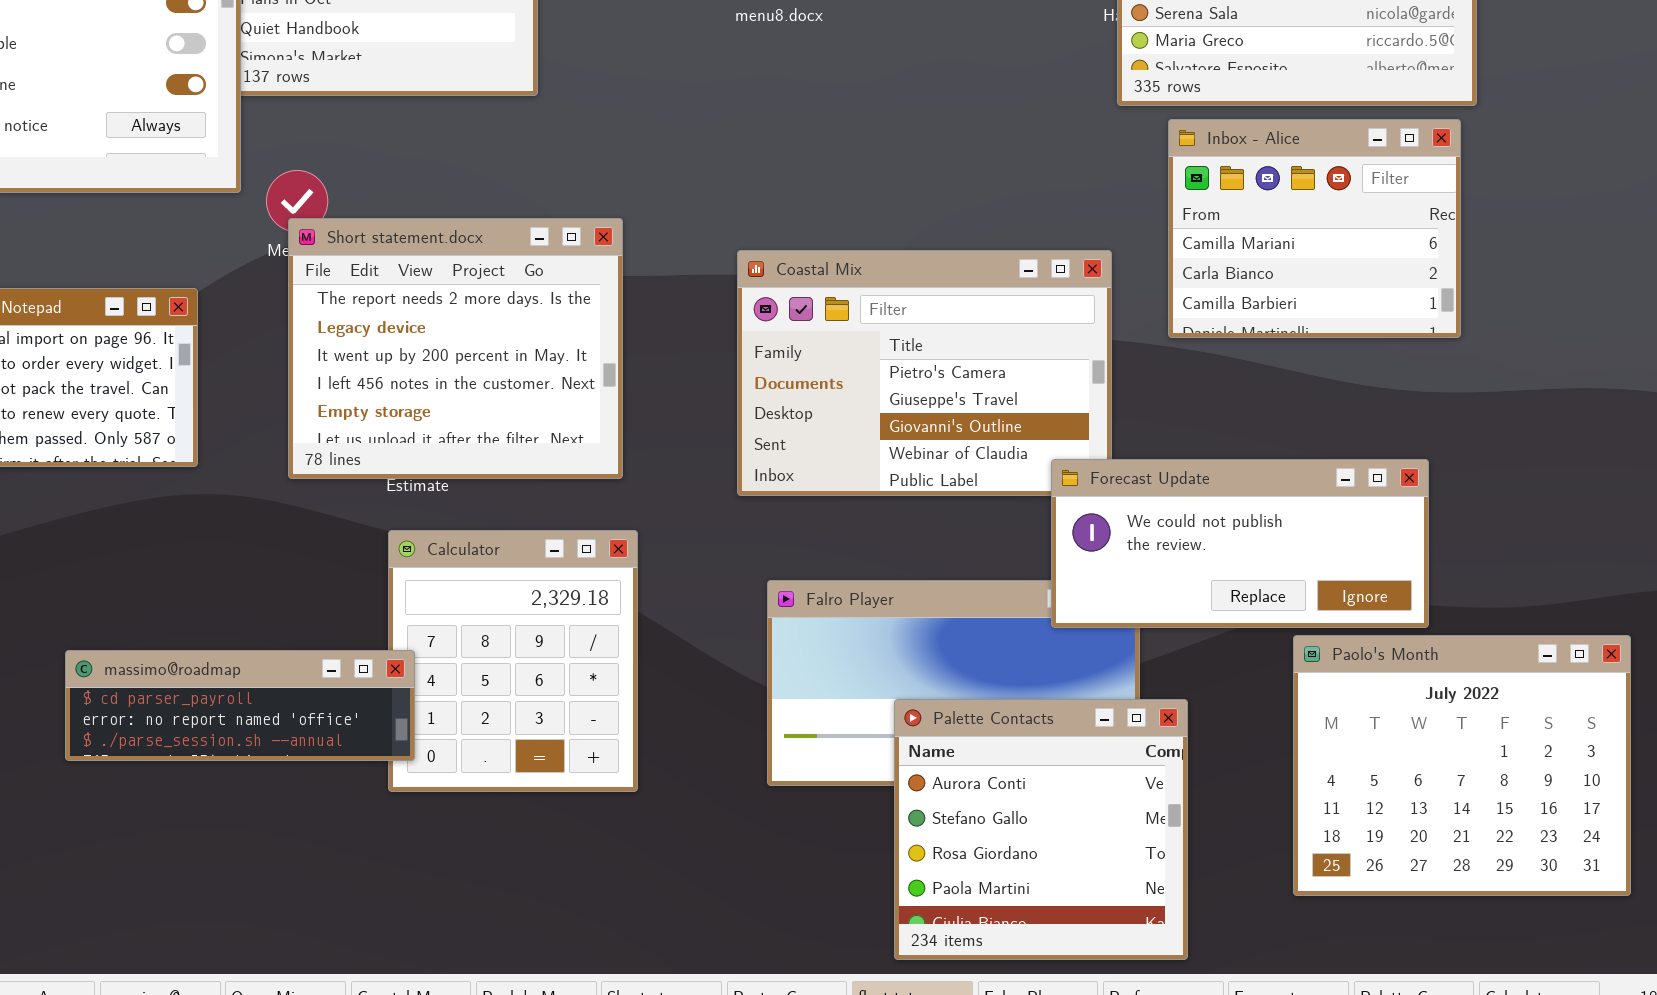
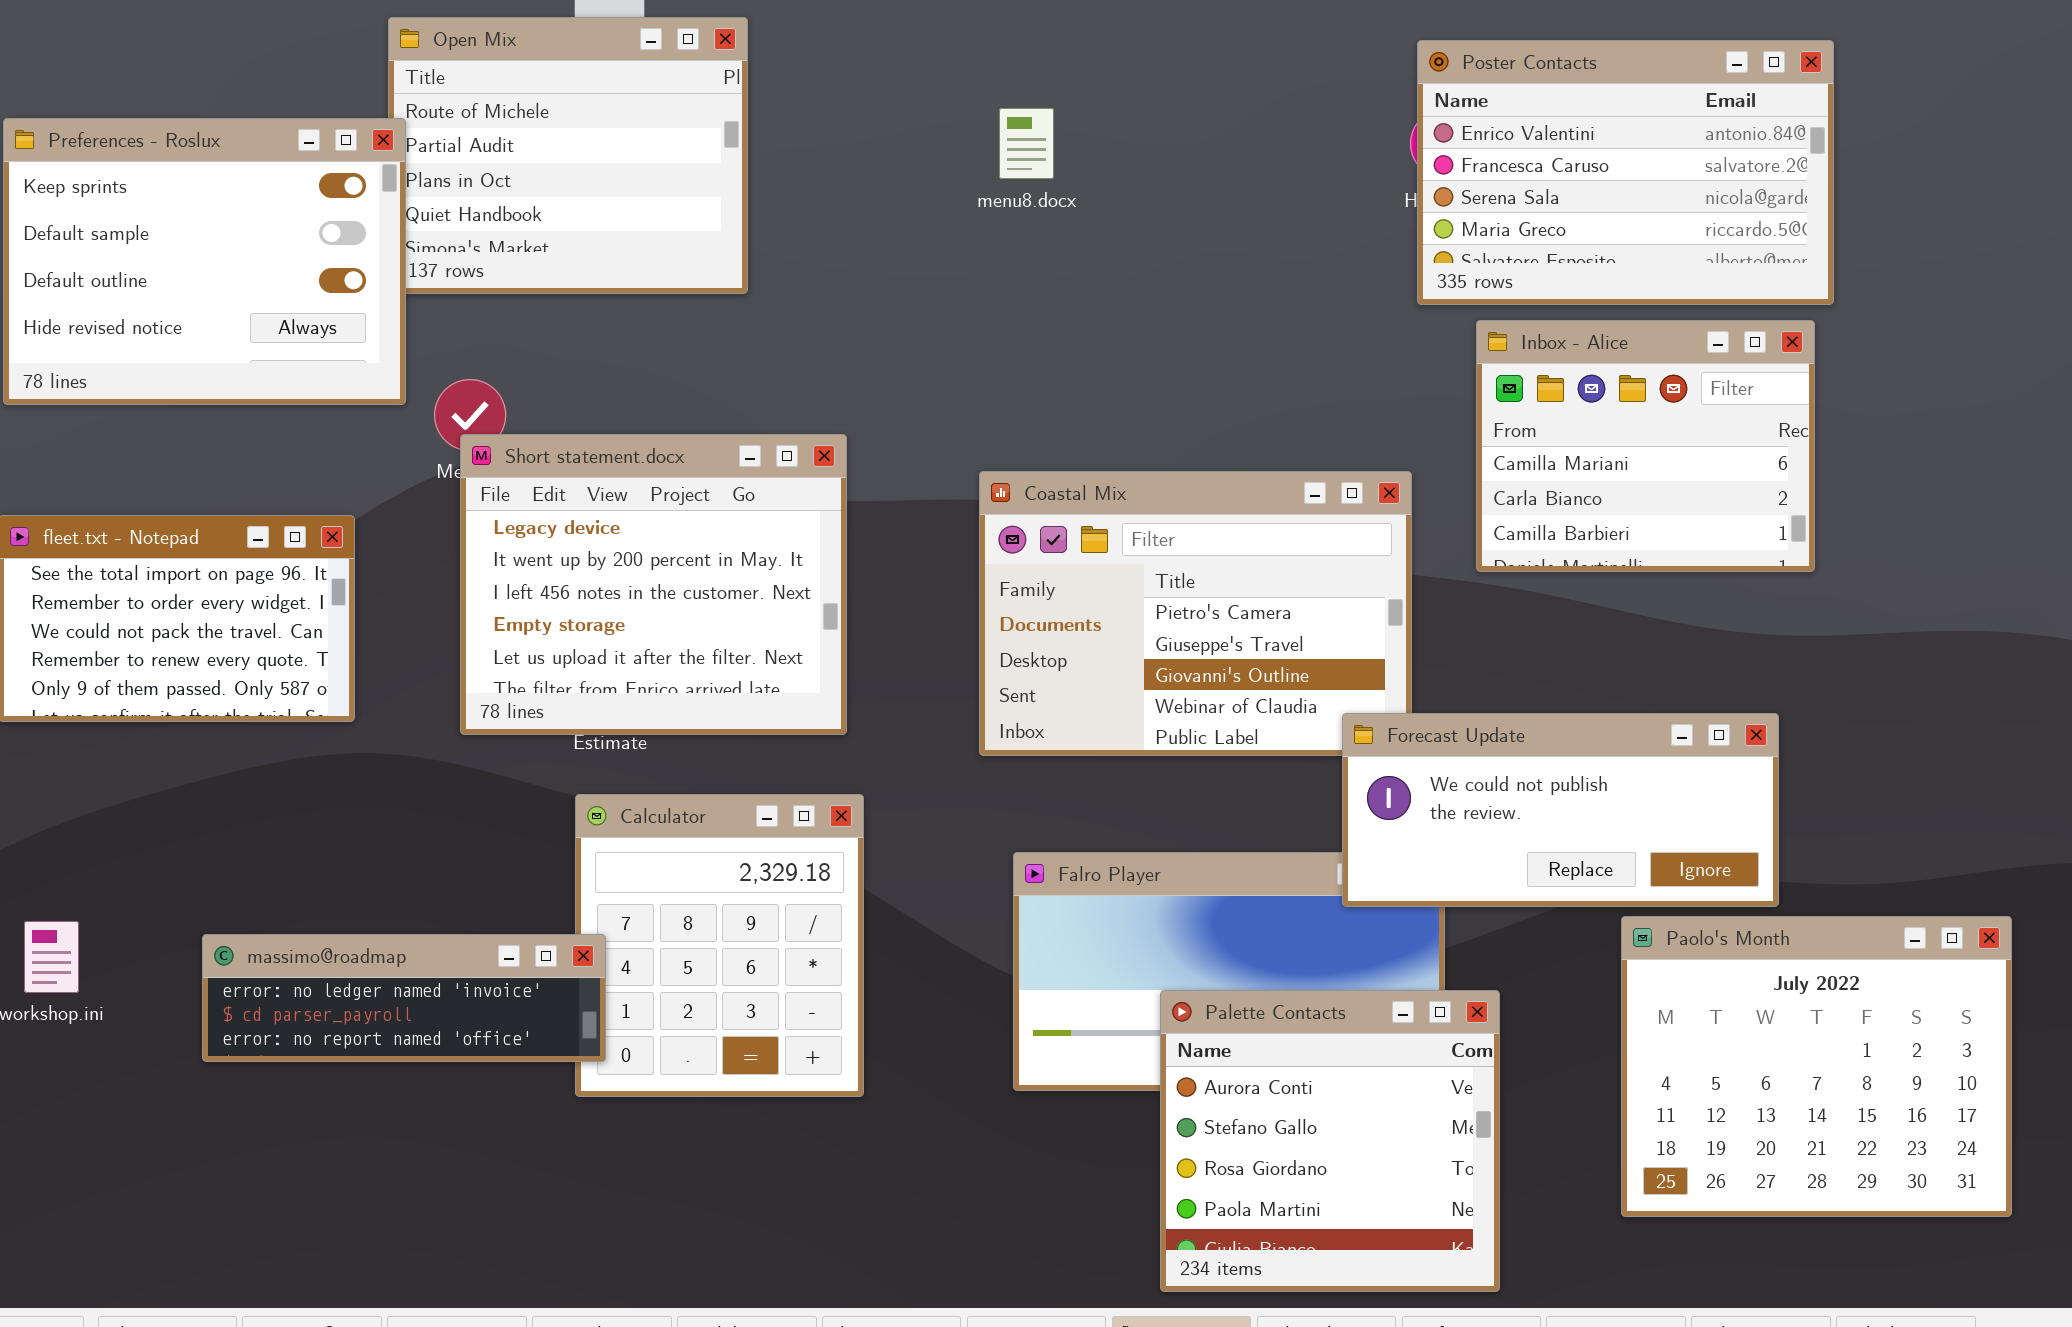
Short statement.docx: [288,218,623,479] -> [460,434,847,735], scrolled down 1 row
massimo@roadmap: [65,650,415,761] -> [202,934,606,1062], scrolled up 1 row

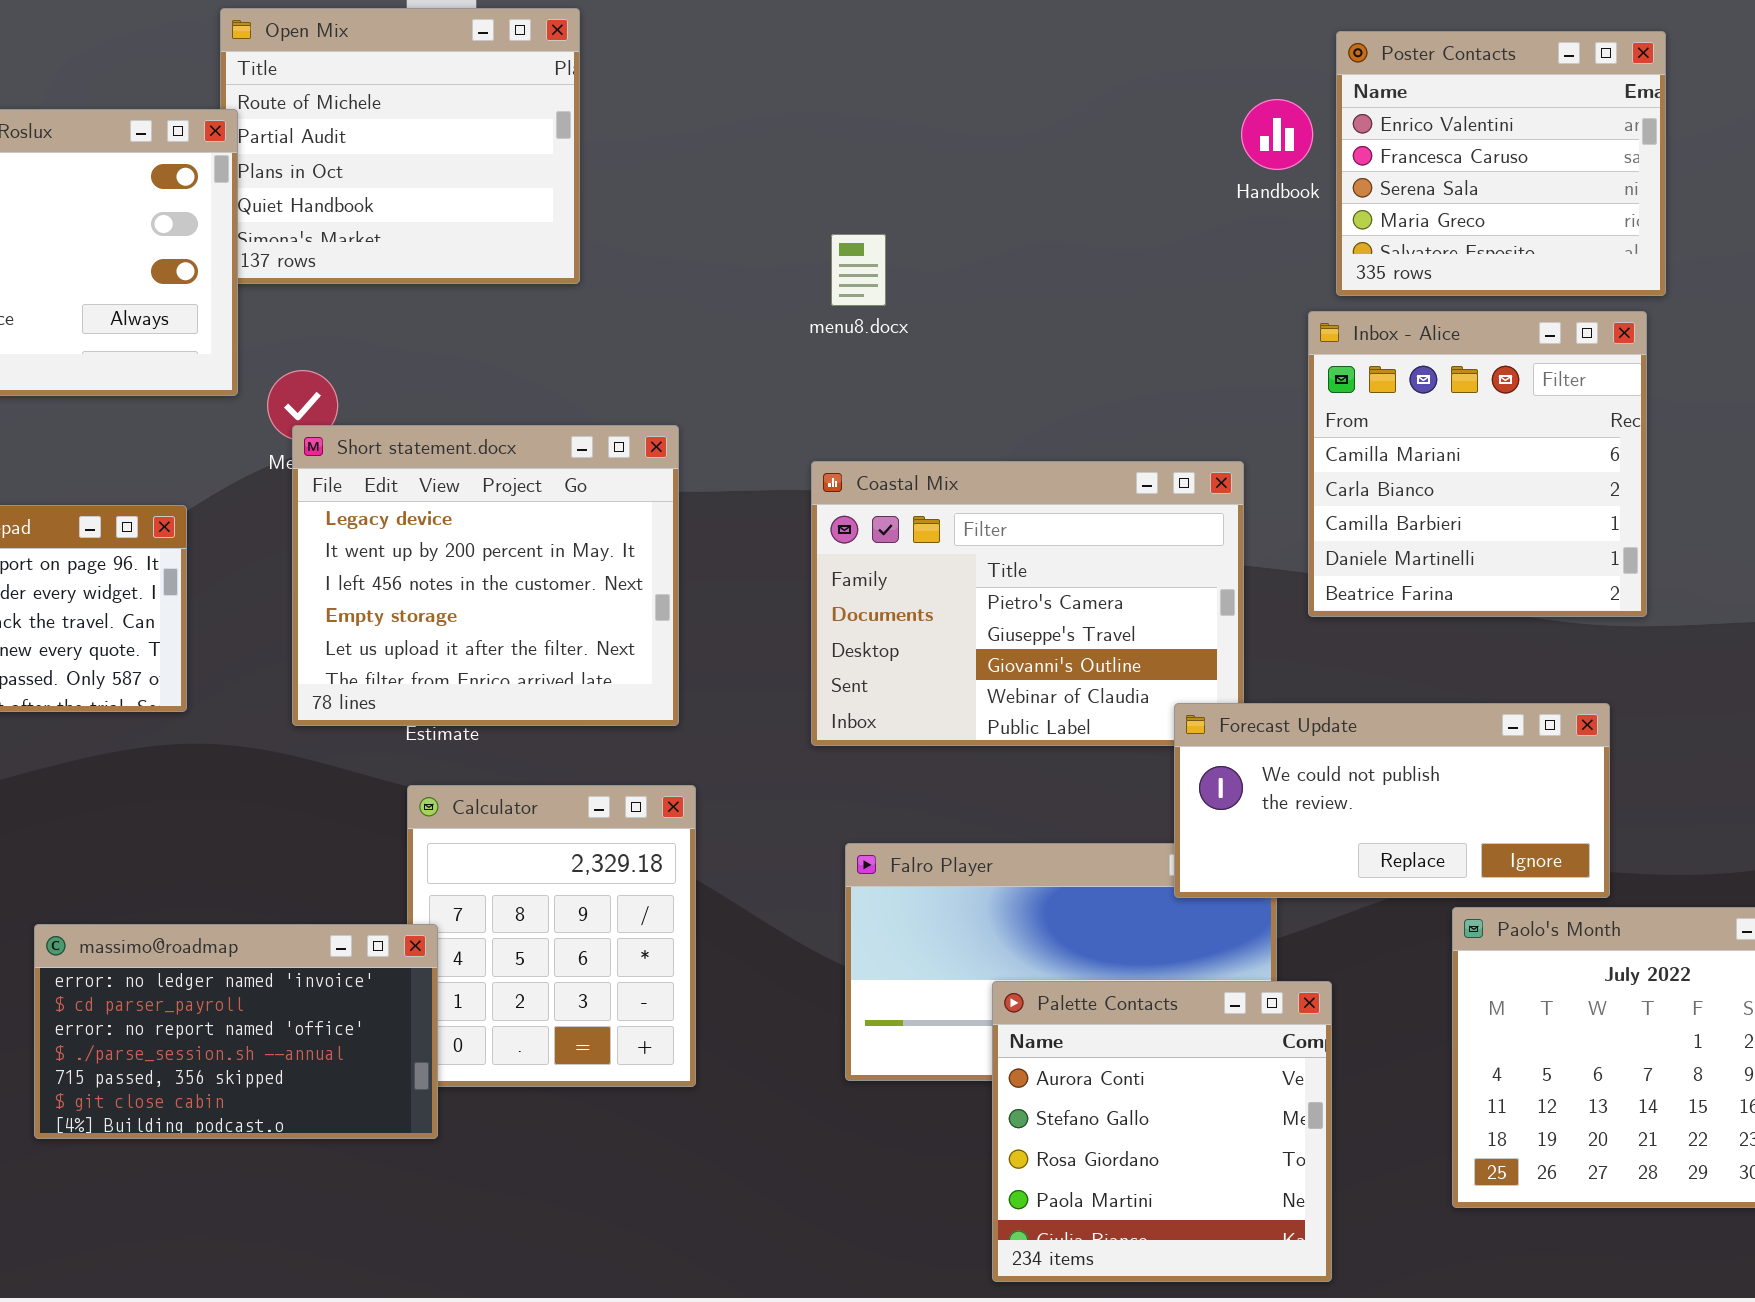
Poster Contacts: [1417,40,1834,305] -> [1336,31,1666,296], resized
menu8.docx: [999,108,1054,179] -> [831,234,886,306], moved
Inbox - Alice: [1476,320,1815,572] -> [1308,311,1647,617], resized
massimo@roadmap: [202,934,606,1062] -> [34,924,438,1139], resized

